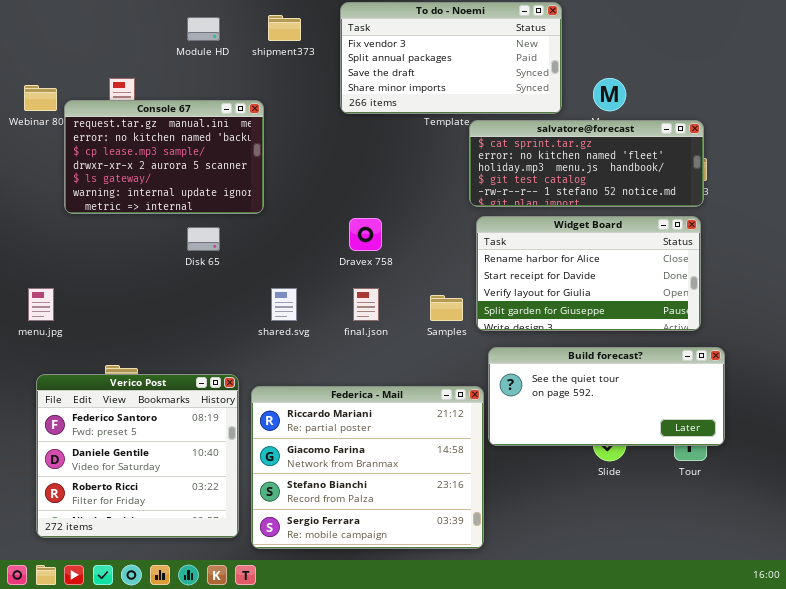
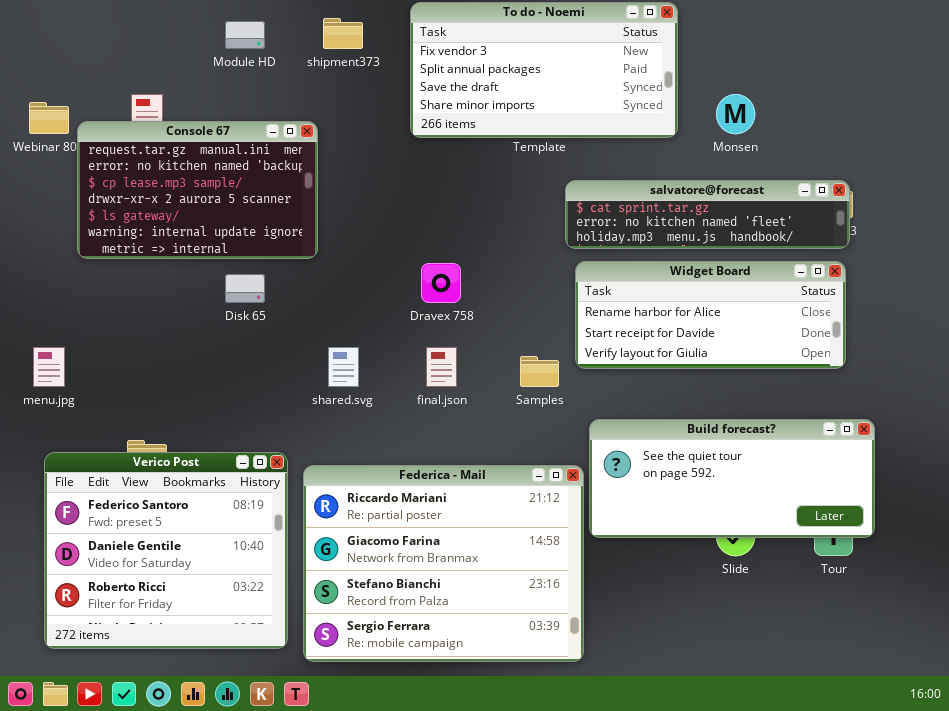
salvatore@forecast: [469,120,704,207] -> [565,180,850,249], resized
Widget Board: [476,216,701,331] -> [575,261,846,369], resized

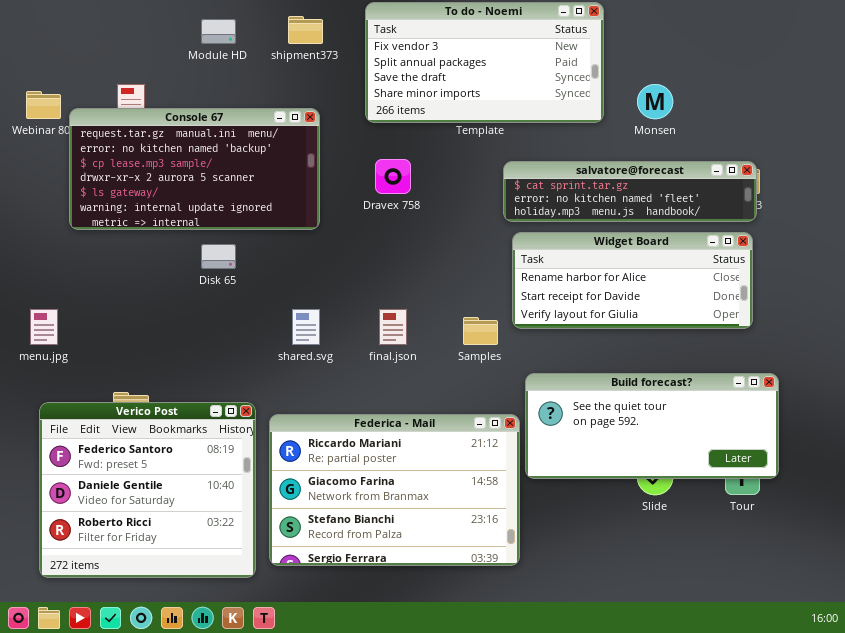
Console 67: [77,121,318,259] -> [69,108,320,230], resized
Dravex 758: [421,263,461,303] -> [375,159,411,194], moved
Federica - Mail: [303,465,584,662] -> [269,414,520,566], resized

